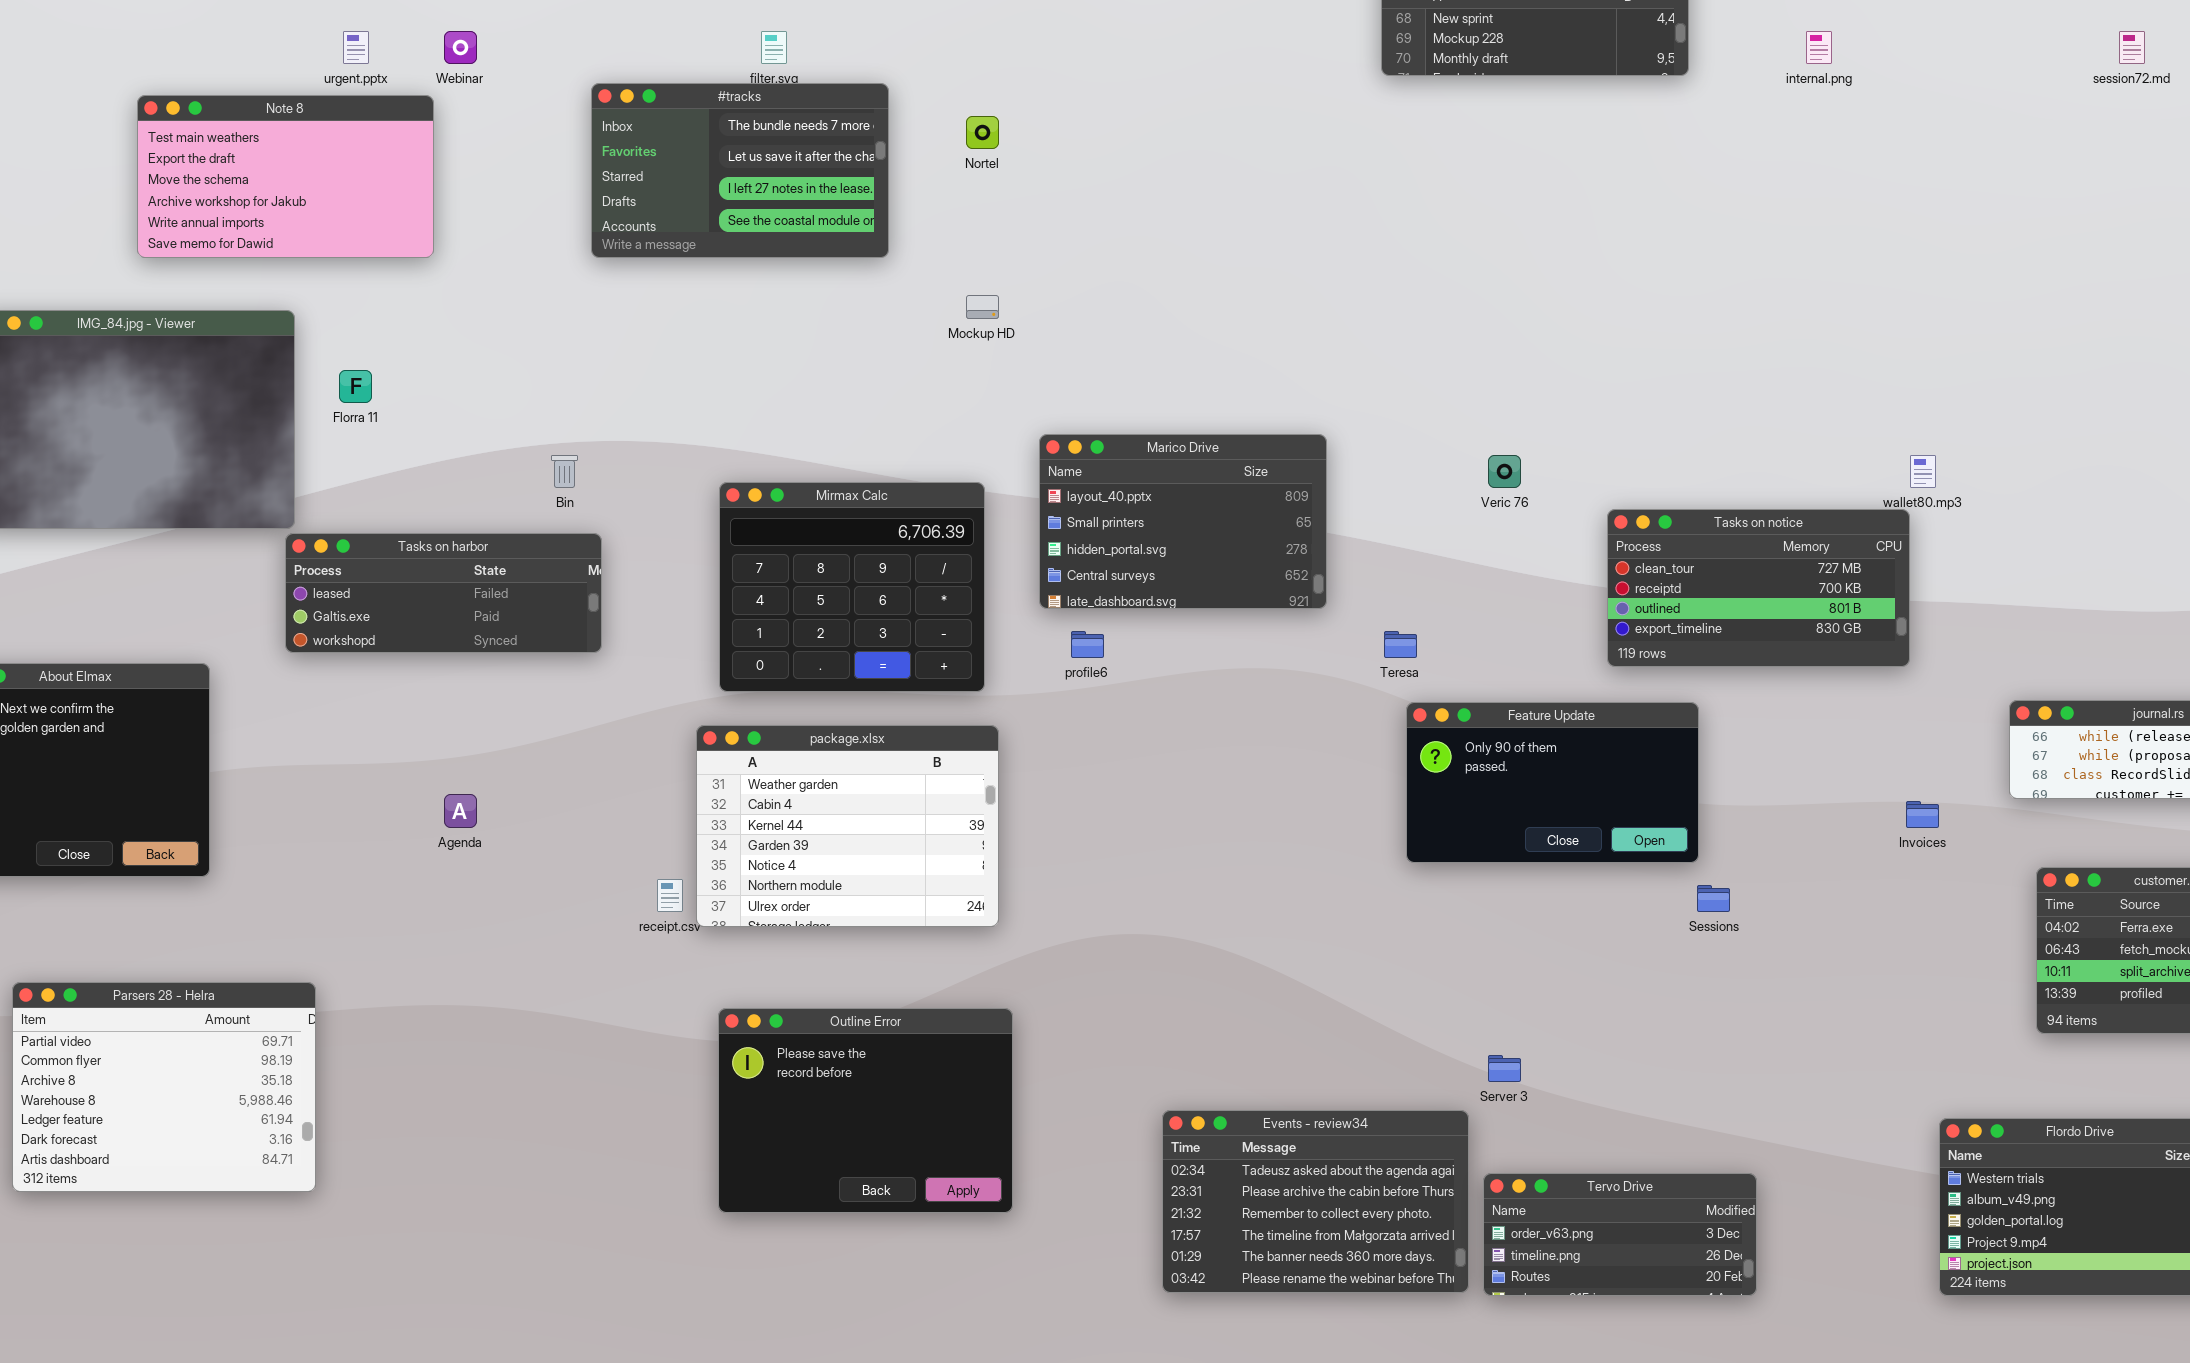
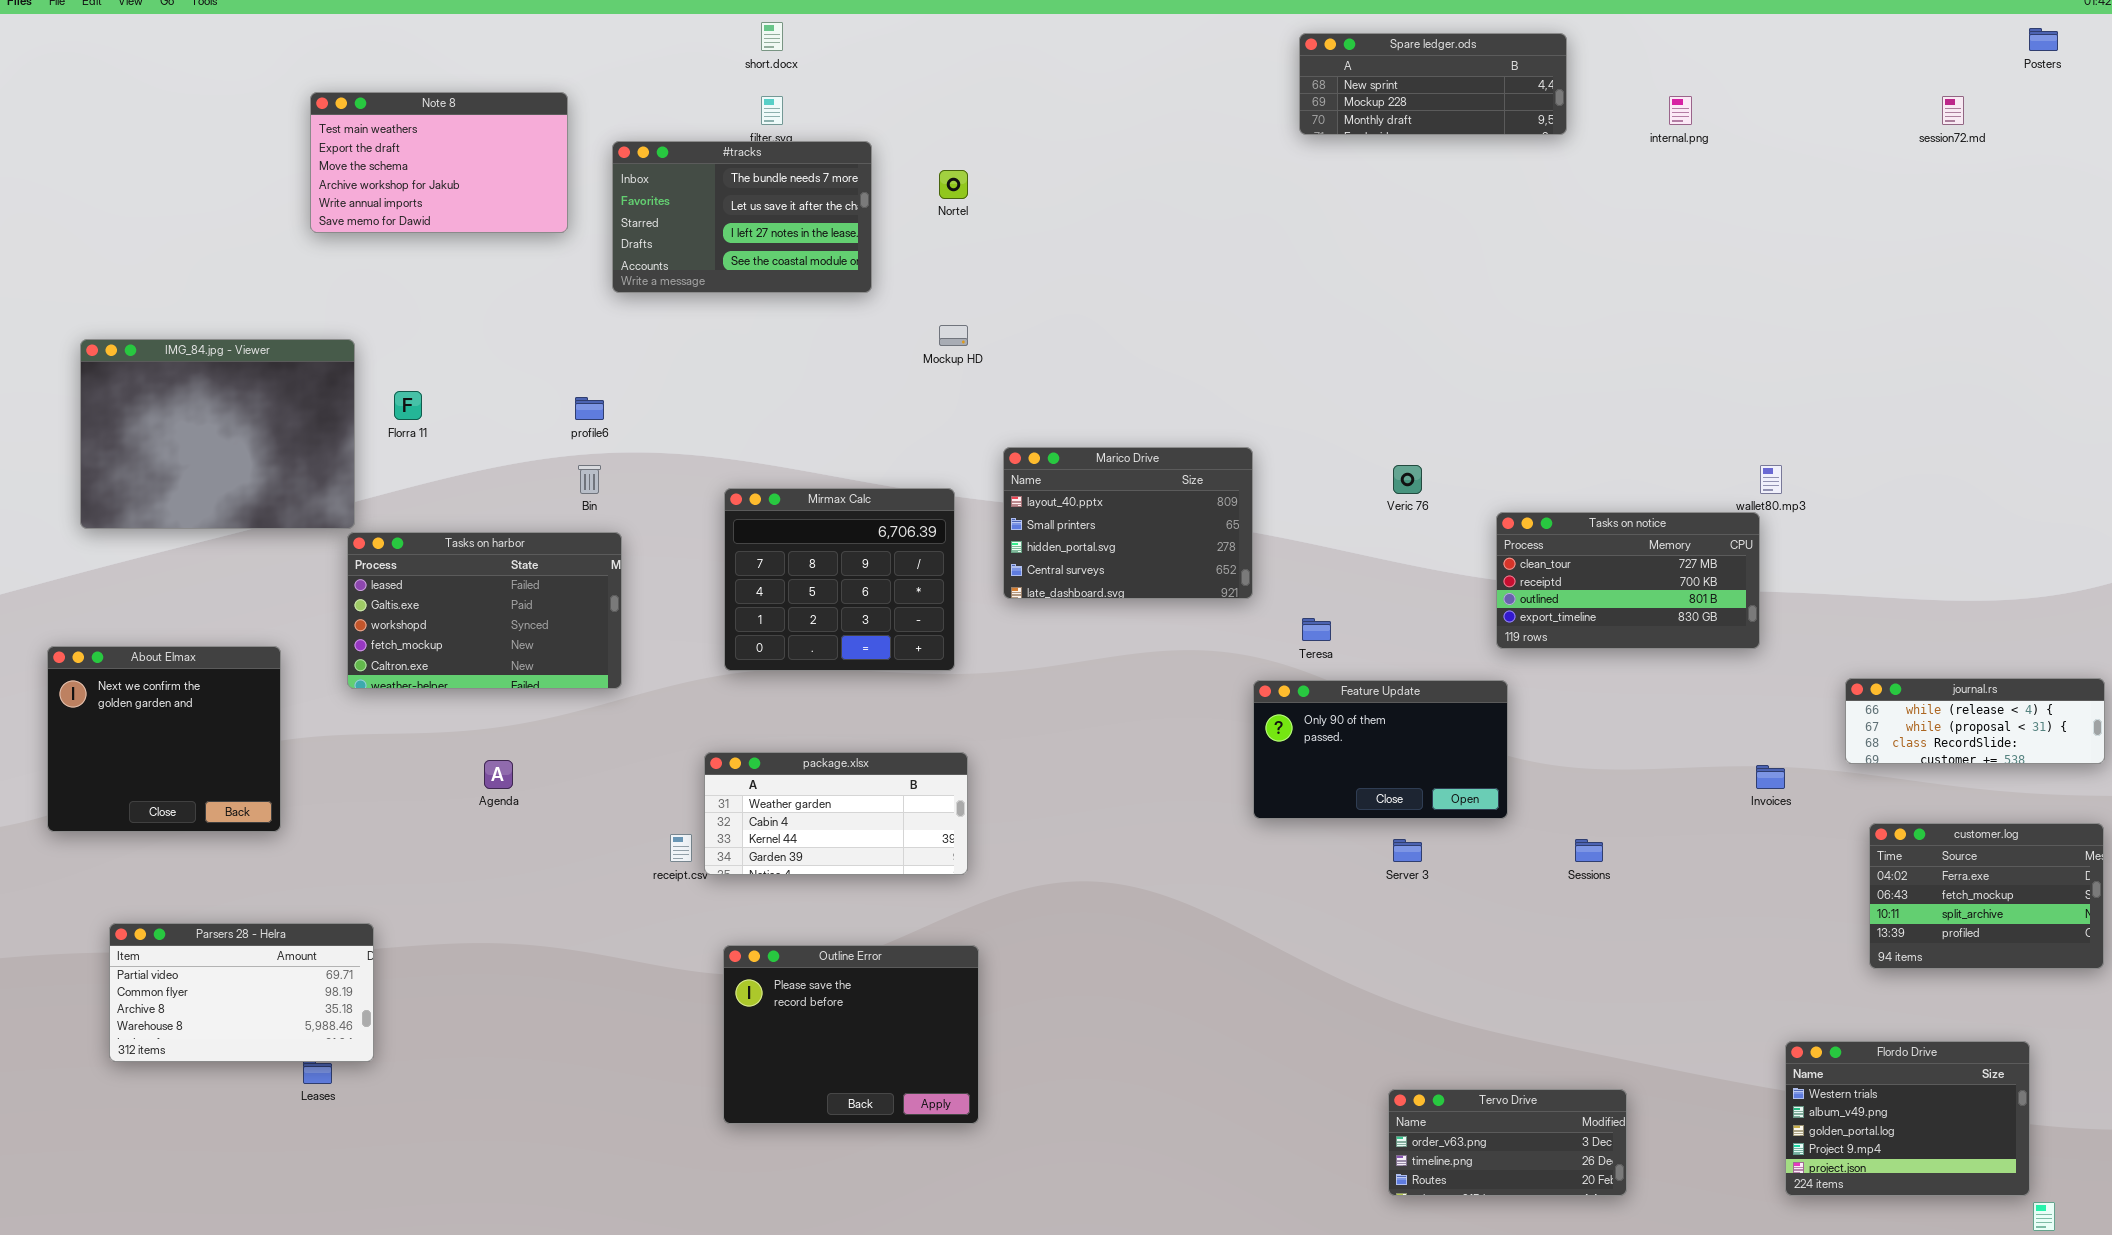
Note 8: [137,95,434,258] -> [310,92,568,233], moved
Tasks on harbor: [285,533,602,653] -> [347,532,622,689], resized
profile6: [1071,631,1104,658] -> [575,397,604,420], moved
Feature Update: [1406,702,1699,863] -> [1253,680,1508,819], moved
package.xlsx: [696,725,999,927] -> [704,752,968,875], resized
Parsers 28 - Helra: [12,982,316,1192] -> [109,923,374,1062], resized
Server 3: [1488,1055,1521,1082] -> [1393,839,1422,862], moved
Events - review34: [1162,1110,1469,1293] -> none, closed

